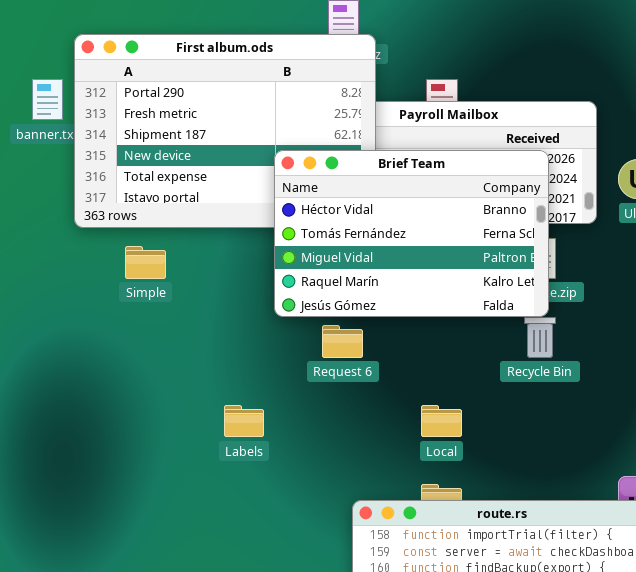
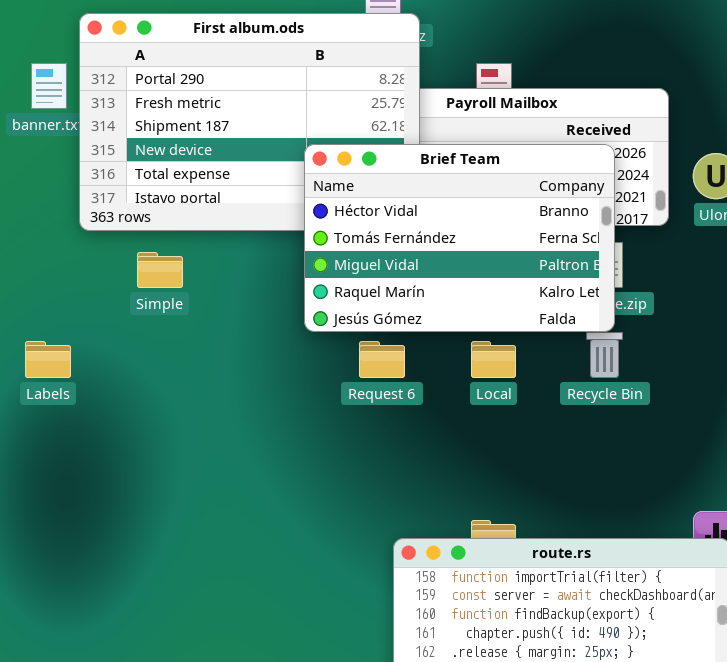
Labels: [224,405,264,437] -> [25,341,71,378], moved
Local: [421,405,462,437] -> [471,341,516,378], moved

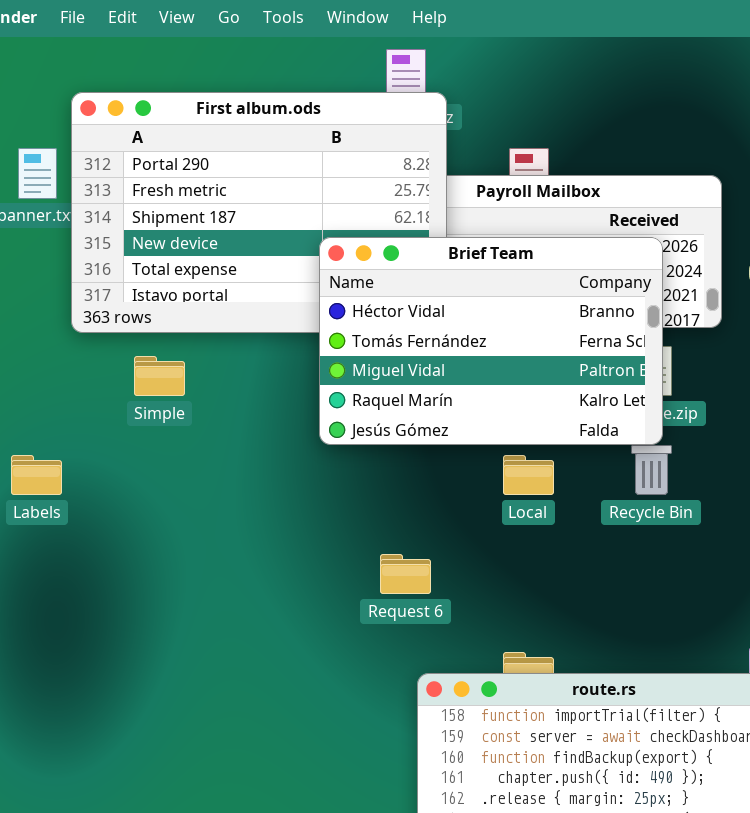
Request 6: [359,341,405,378] -> [380,554,431,594], moved

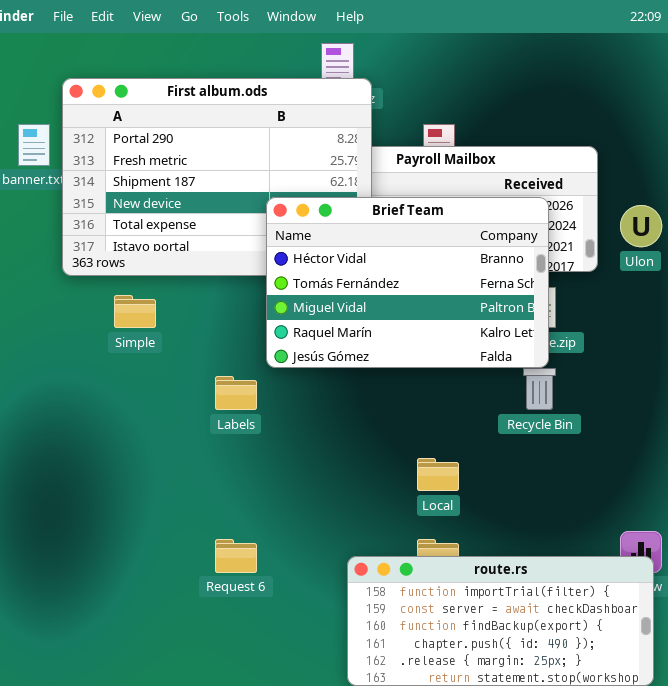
Labels: [11,455,62,495] -> [215,376,257,410], moved
Local: [503,455,554,495] -> [417,458,459,491], moved
Request 6: [380,554,431,594] -> [215,539,257,573], moved

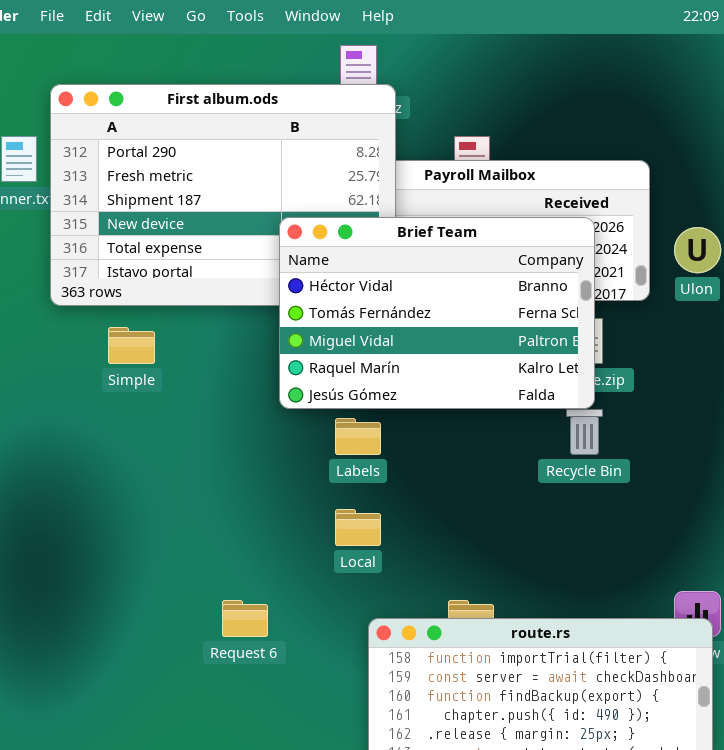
Labels: [215,376,257,410] -> [335,418,381,455], moved
Local: [417,458,459,491] -> [335,509,381,546], moved

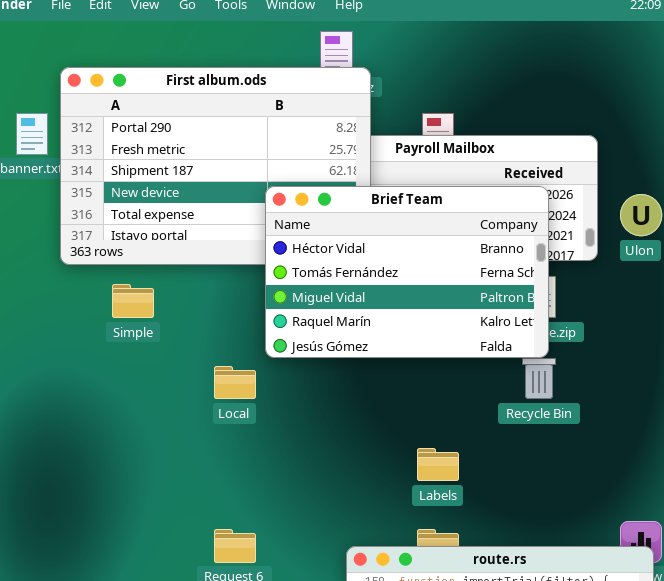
Labels: [335,418,381,455] -> [417,448,459,481], moved
Local: [335,509,381,546] -> [214,366,256,399], moved

